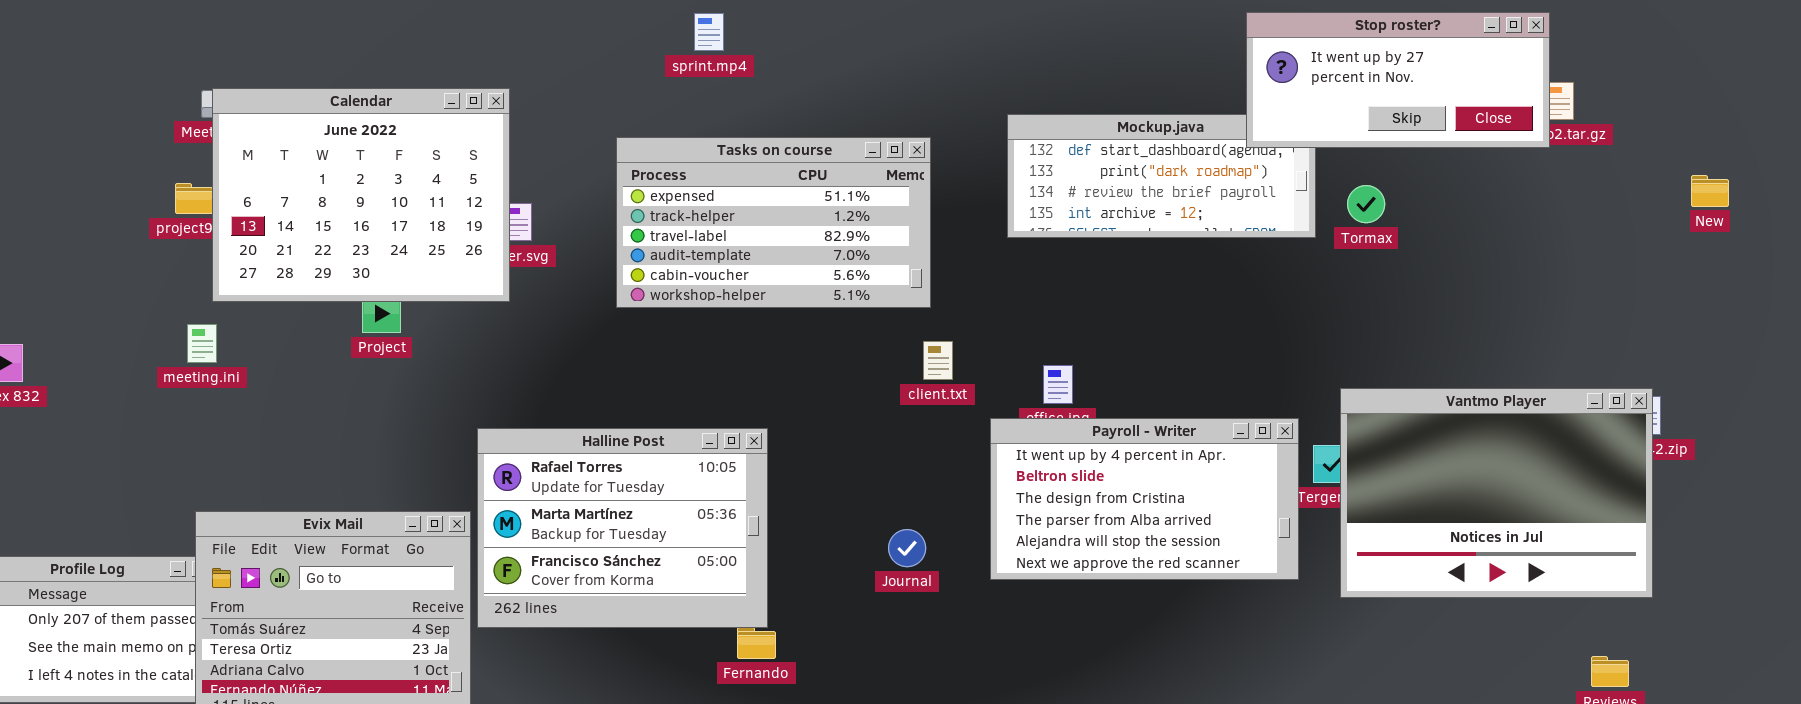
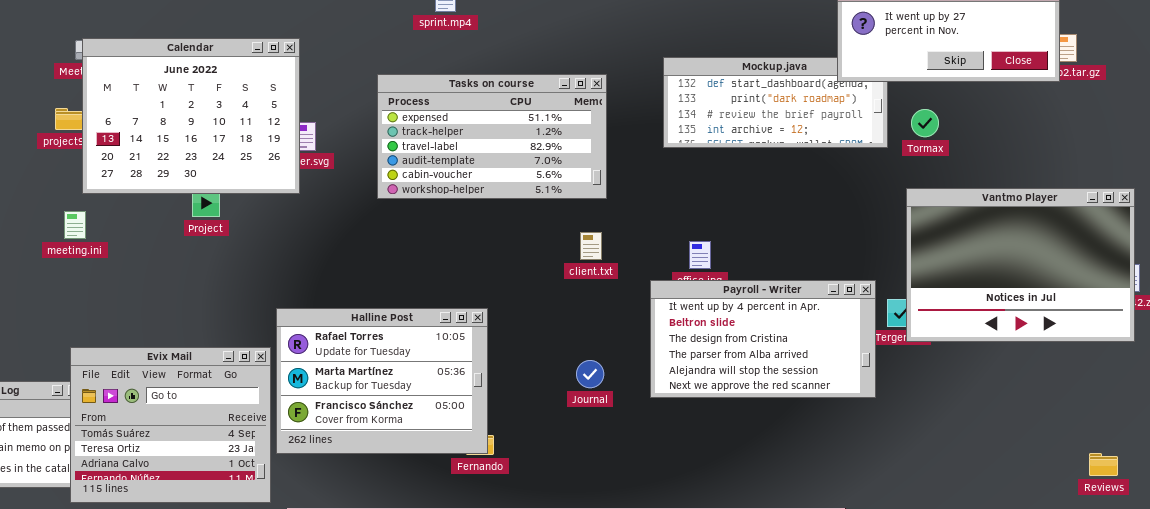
client.txt: [923,341,953,380] -> [580,232,602,260], moved
Vantmo Player: [1340,388,1653,598] -> [906,188,1135,342], moved
Halline Post: [477,428,768,628] -> [276,308,488,454], moved

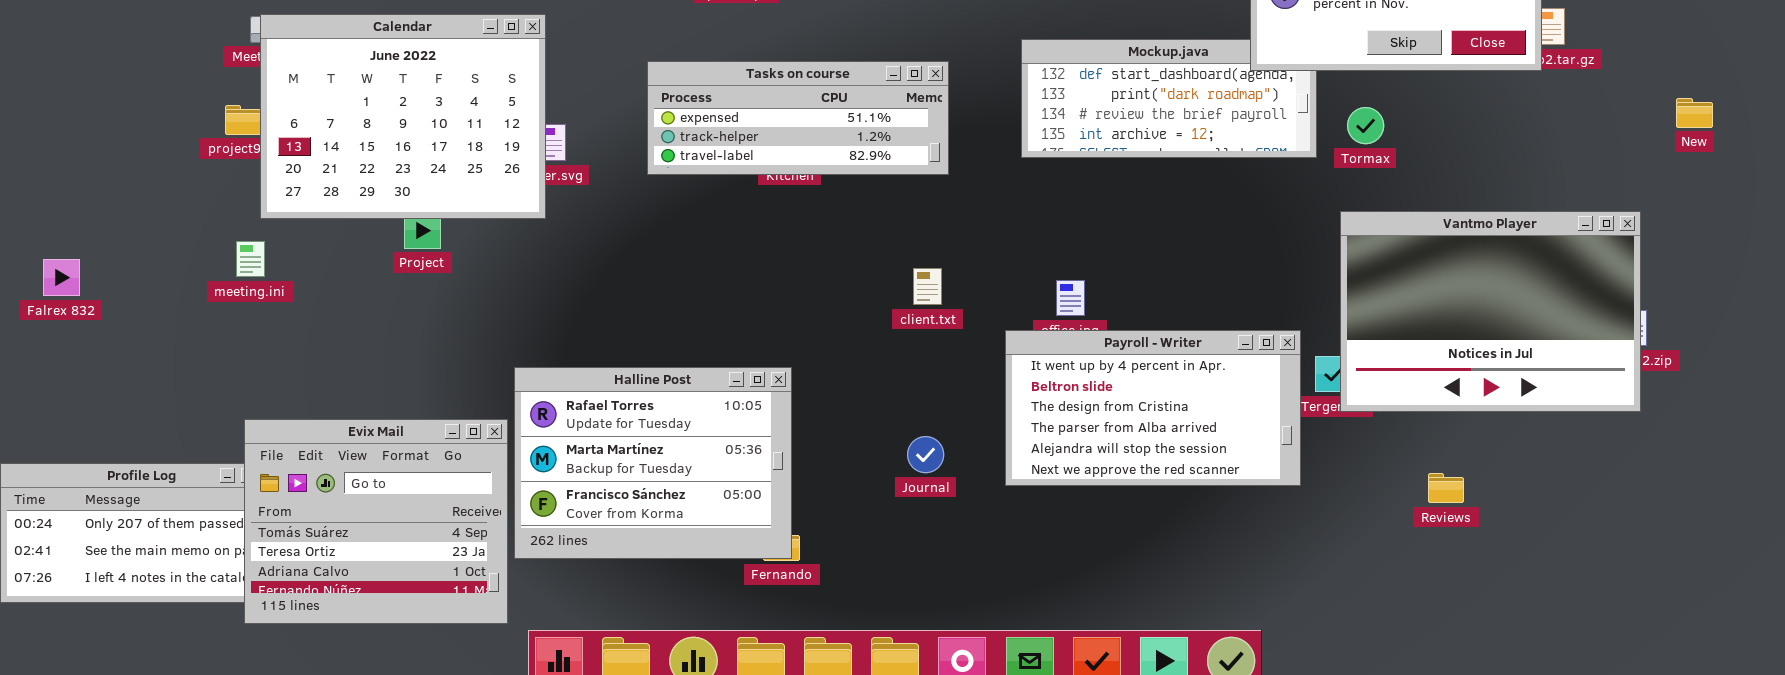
Tasks on course: [377,74,607,199] -> [647,61,949,175], resized
Reviews: [1089,453,1118,476] -> [1428,473,1464,503], moved

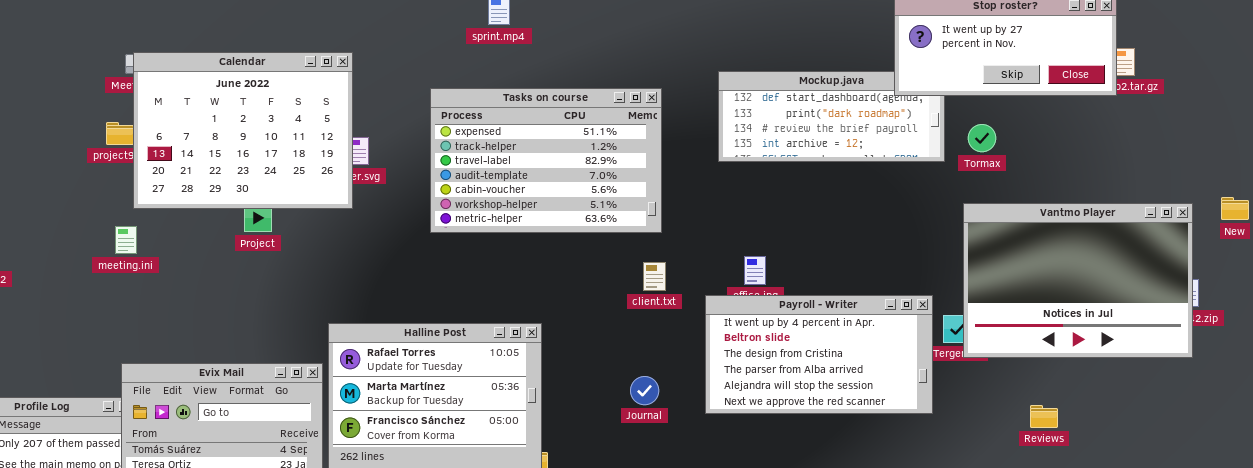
Tasks on course: [647,61,949,175] -> [430,88,662,233], resized
New: [1676,98,1713,128] -> [1221,197,1249,220], moved
client.txt: [913,268,942,305] -> [643,262,666,291], moved

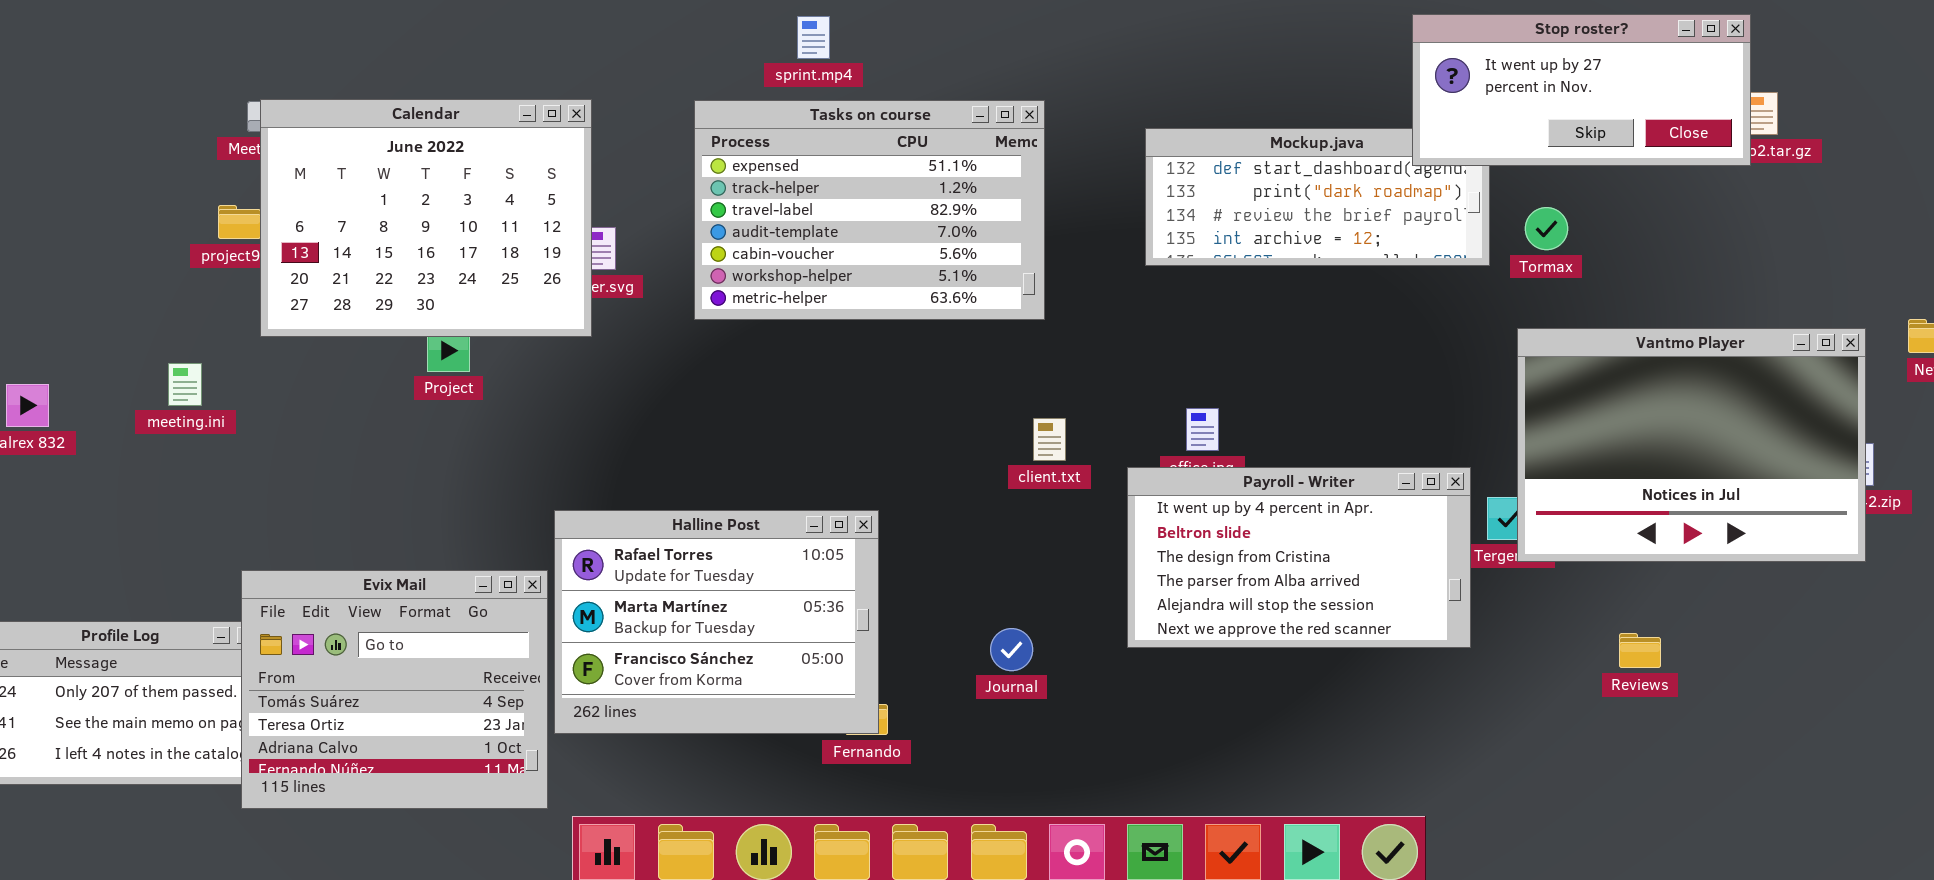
Tasks on course: [430,88,662,233] -> [694,100,1045,320], moved
meeting.ini: [115,226,137,254] -> [168,363,202,406], moved
Journal: [630,376,659,405] -> [990,628,1033,671], moved

